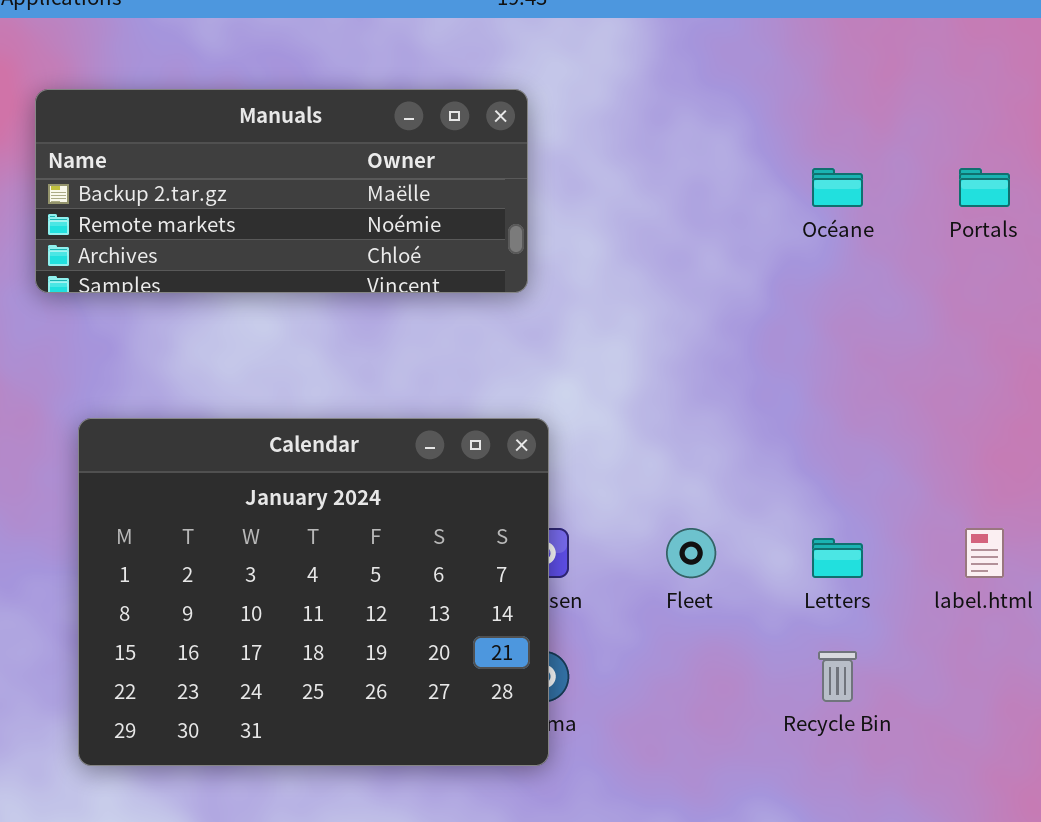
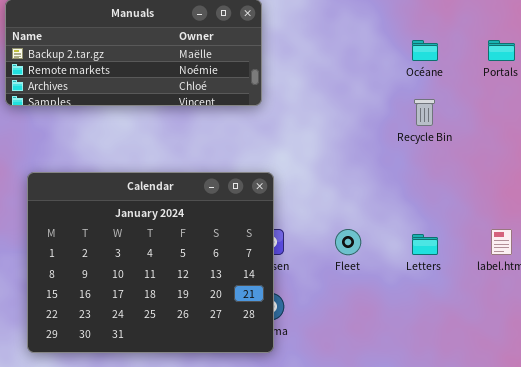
Recycle Bin: [818,651,857,702] -> [414,99,435,126], moved

